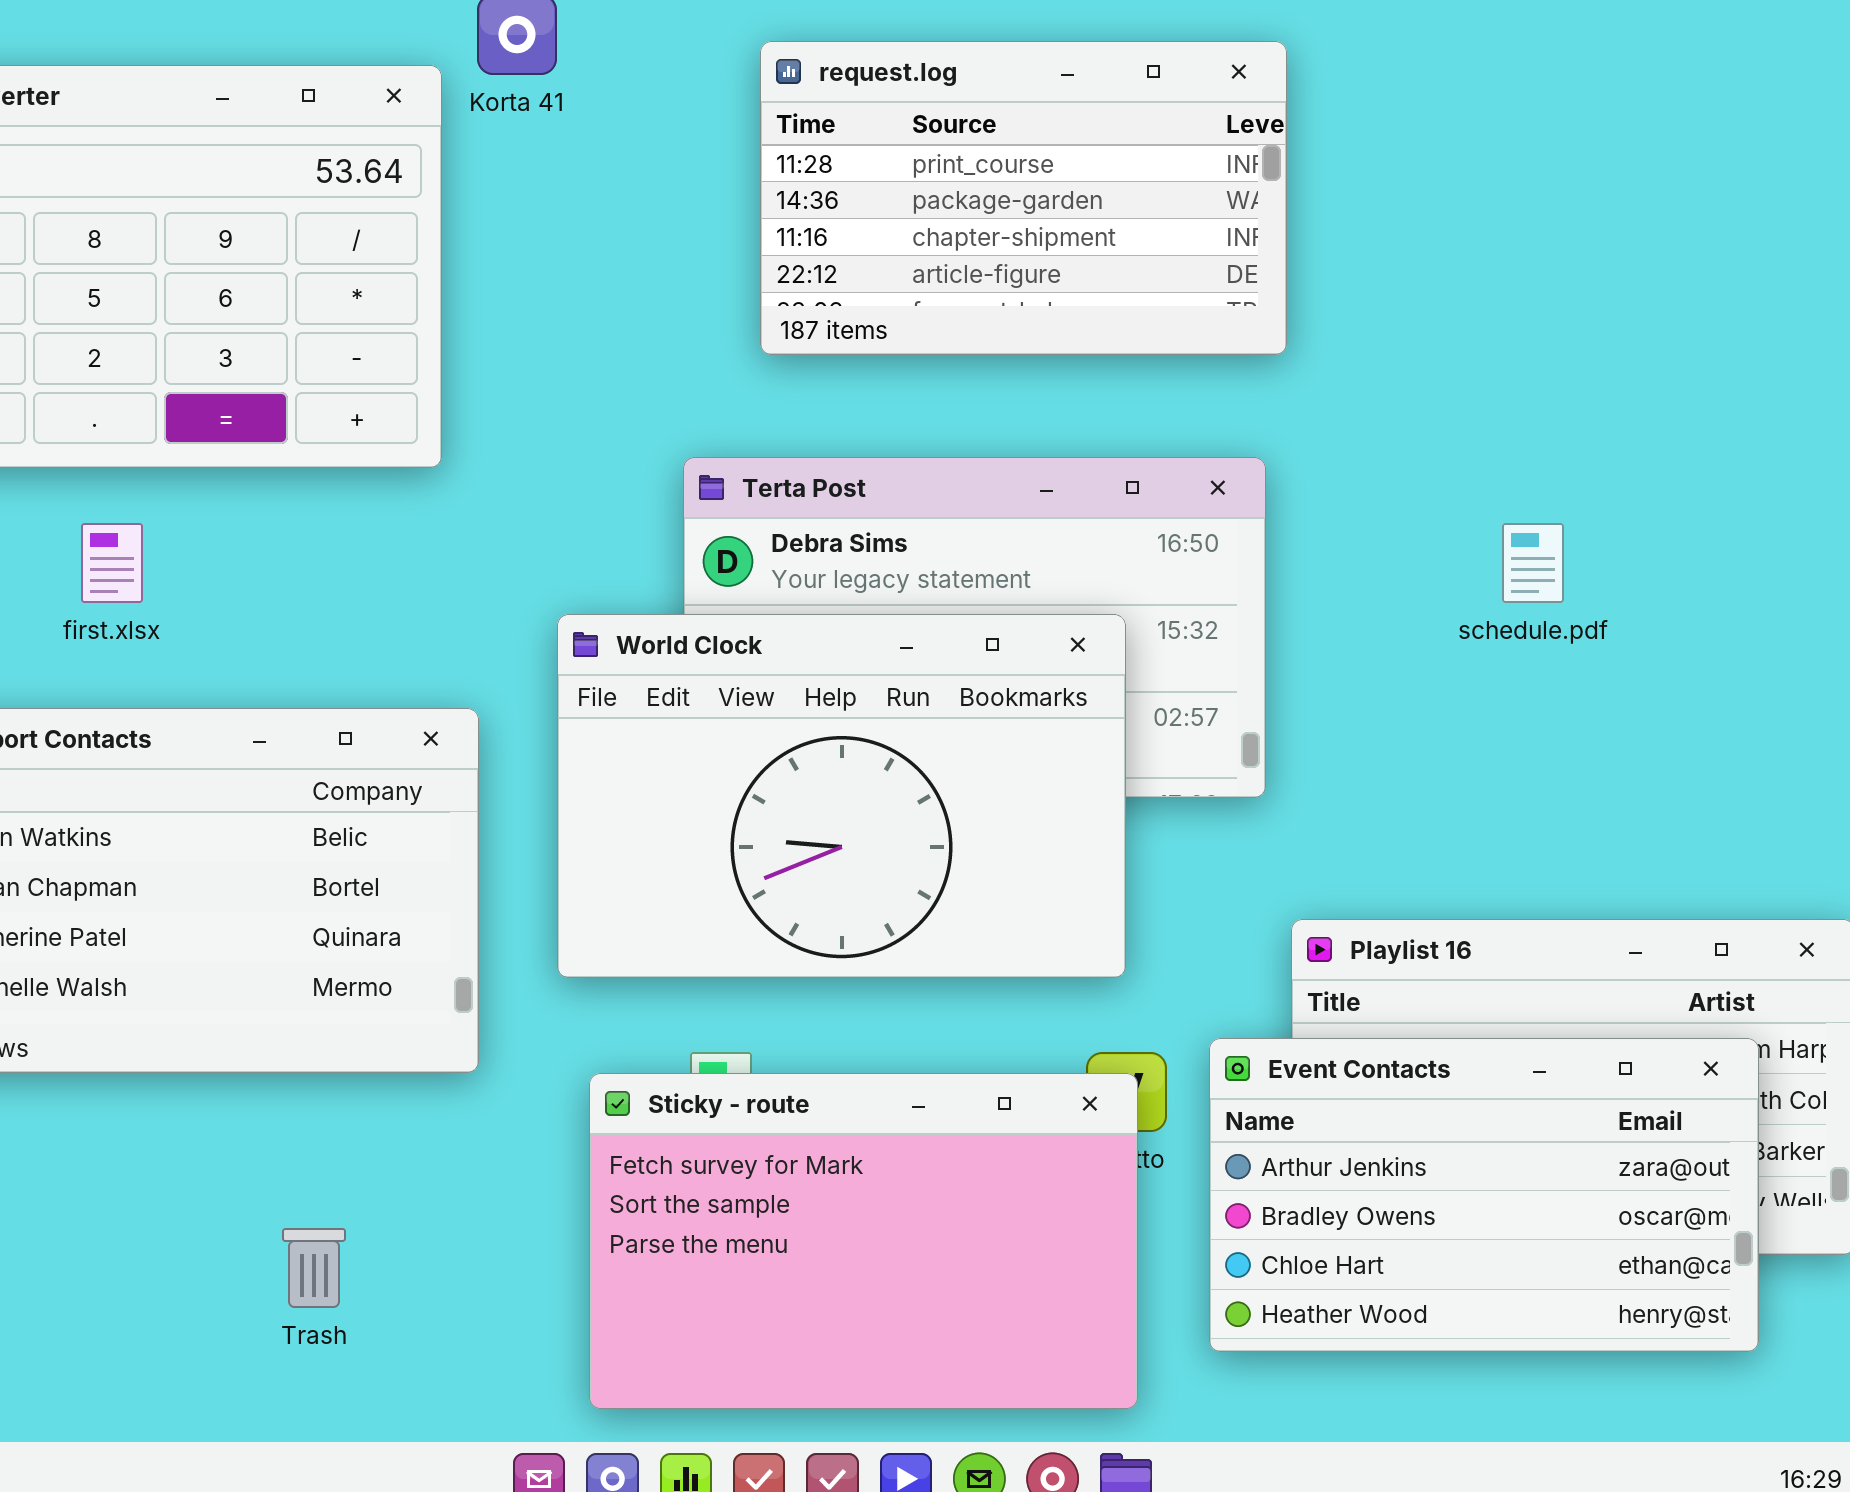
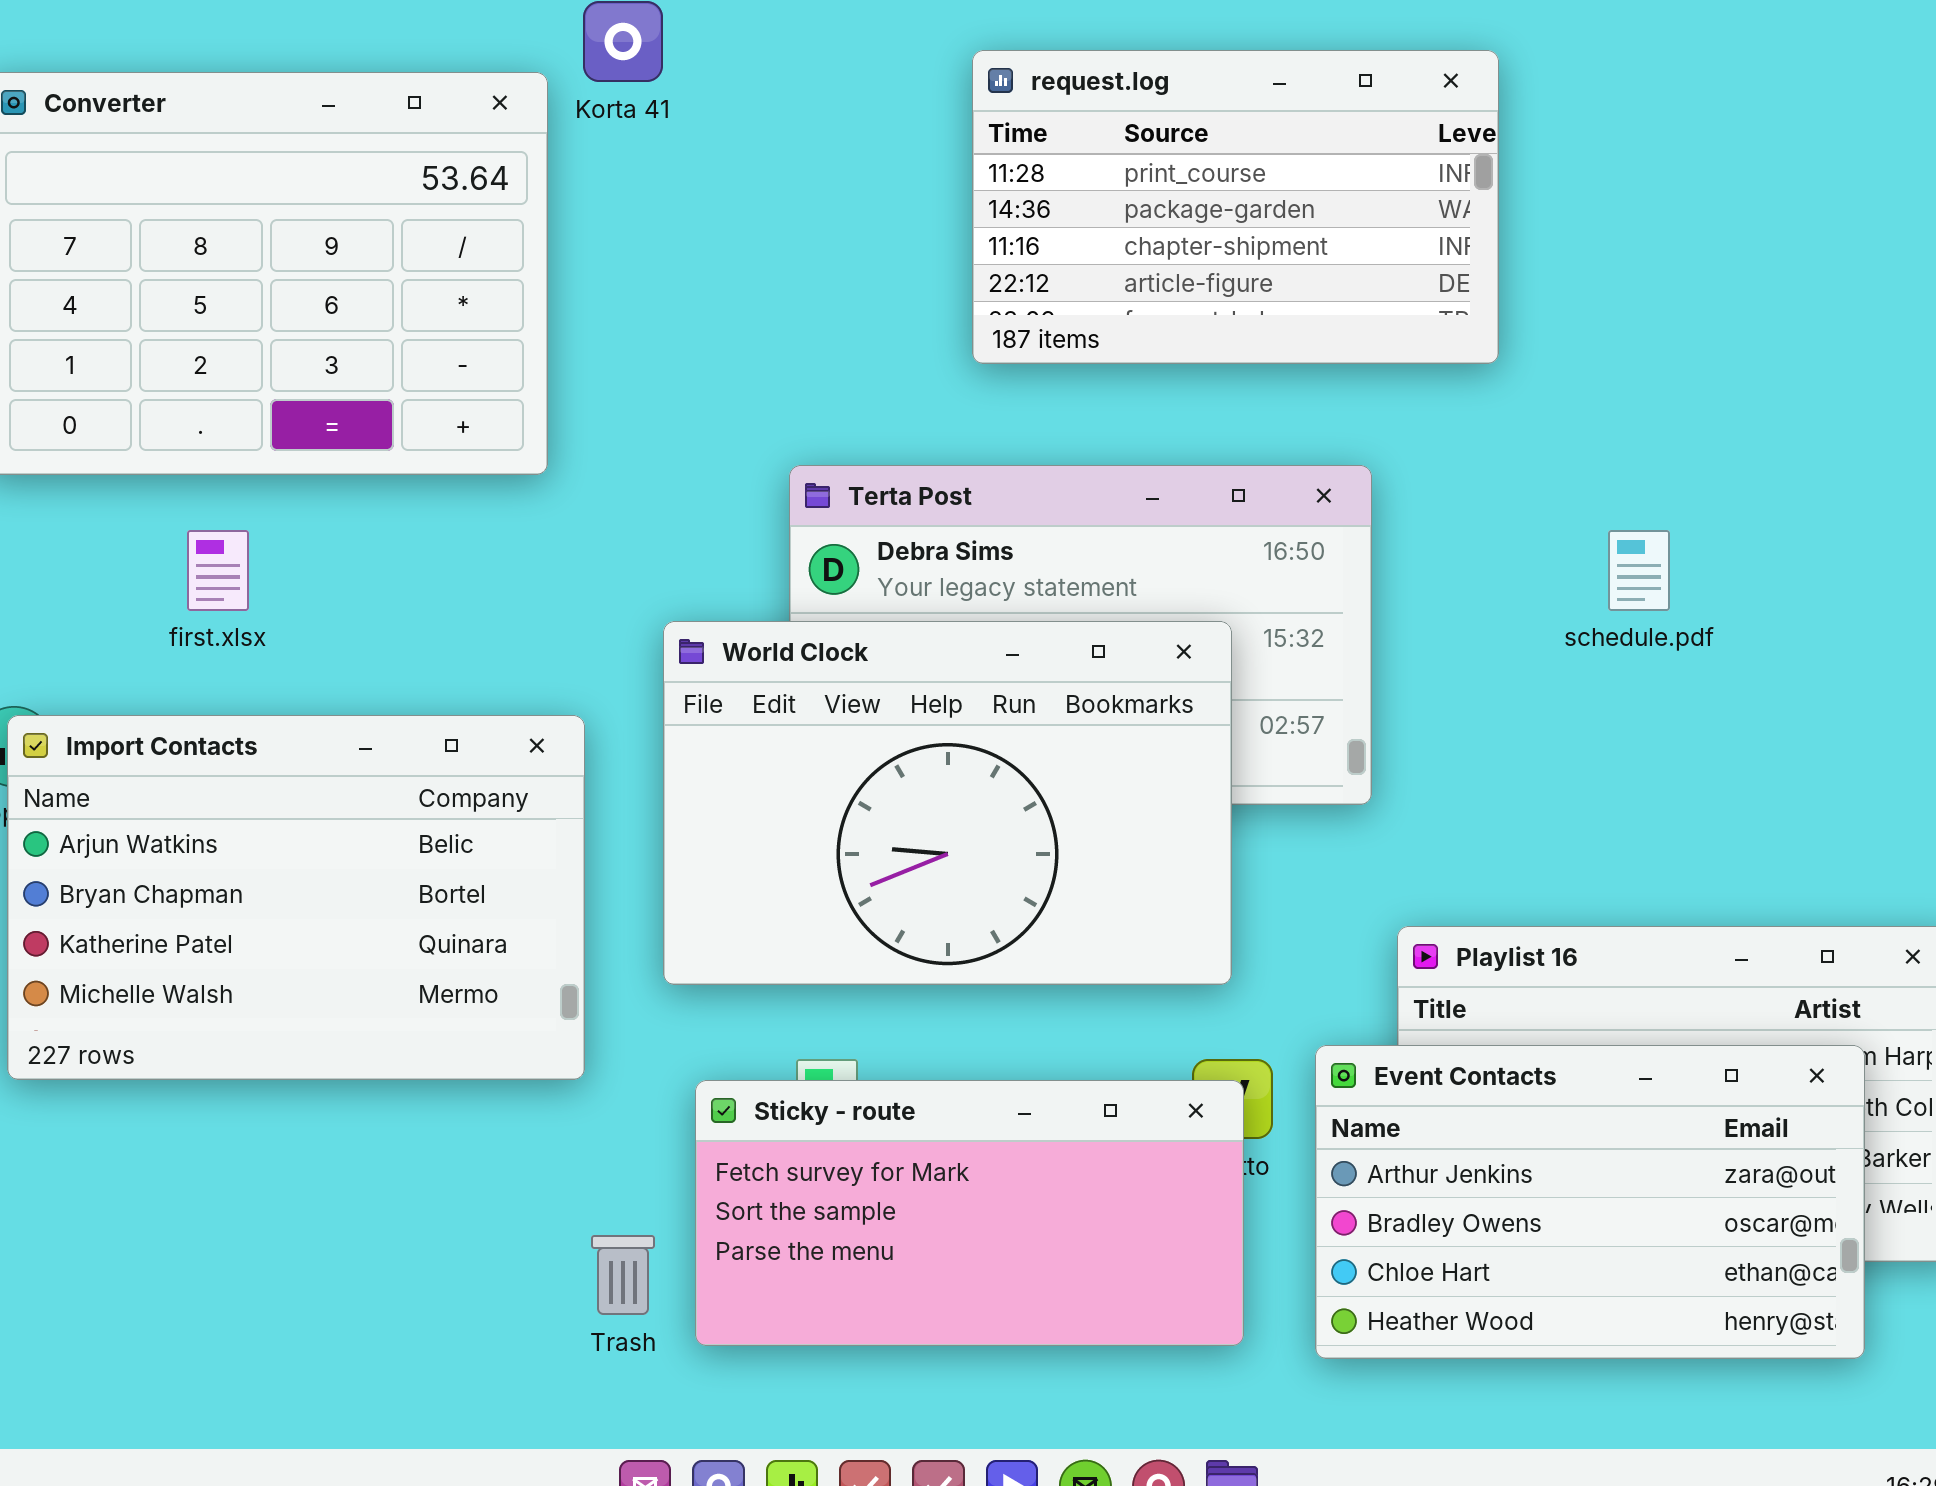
request.log: [760,41,1287,355] -> [972,50,1499,364], moved
Sticky - route: [589,1073,1138,1409] -> [695,1080,1244,1346], resized
Trash: [282,1228,346,1308] -> [591,1235,655,1315], moved

